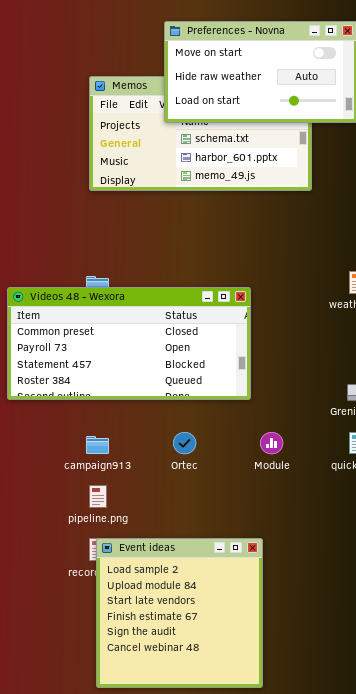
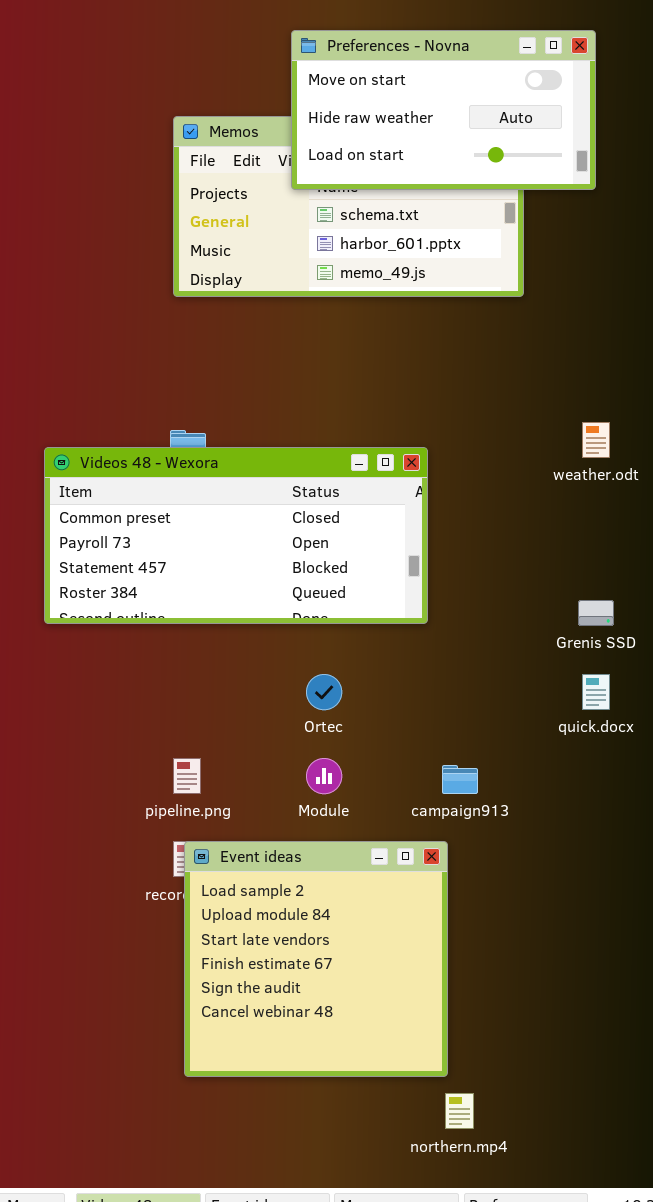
Module: [260,432,283,454] -> [306,758,342,794], moved
campaign913: [86,436,109,454] -> [442,765,478,794], moved

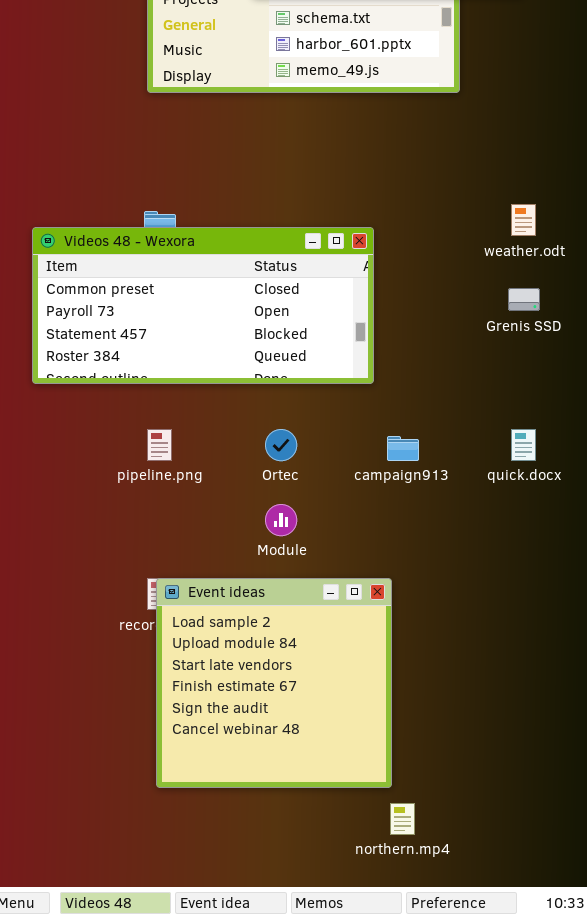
Grenis SSD: [578,600,614,626] -> [508,288,540,311], moved
pipeline.png: [173,758,201,794] -> [147,429,172,461], moved
campaign913: [442,765,478,794] -> [387,436,419,461], moved

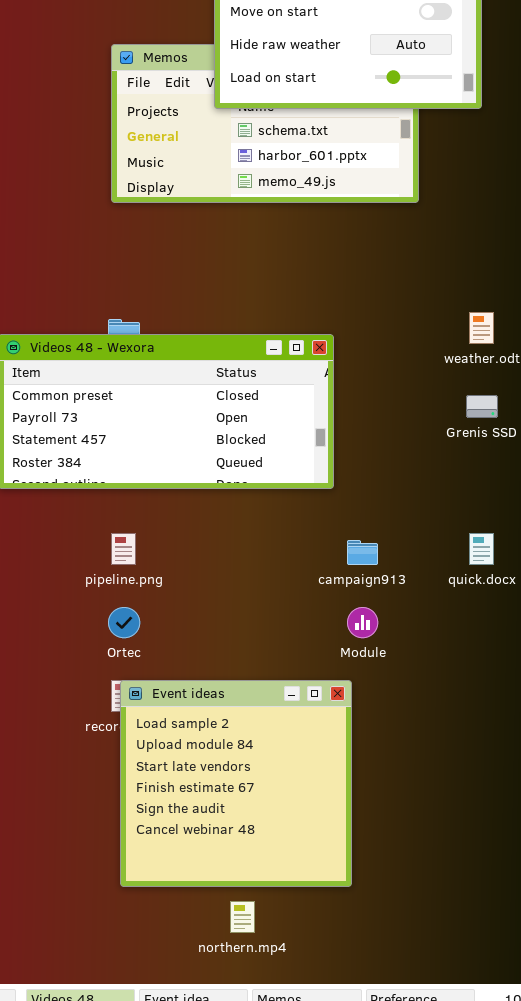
Ortec: [265,429,297,461] -> [108,607,140,638], moved
Module: [265,504,297,536] -> [347,607,378,638], moved
northern.mp4: [390,803,415,835] -> [230,901,255,933], moved

